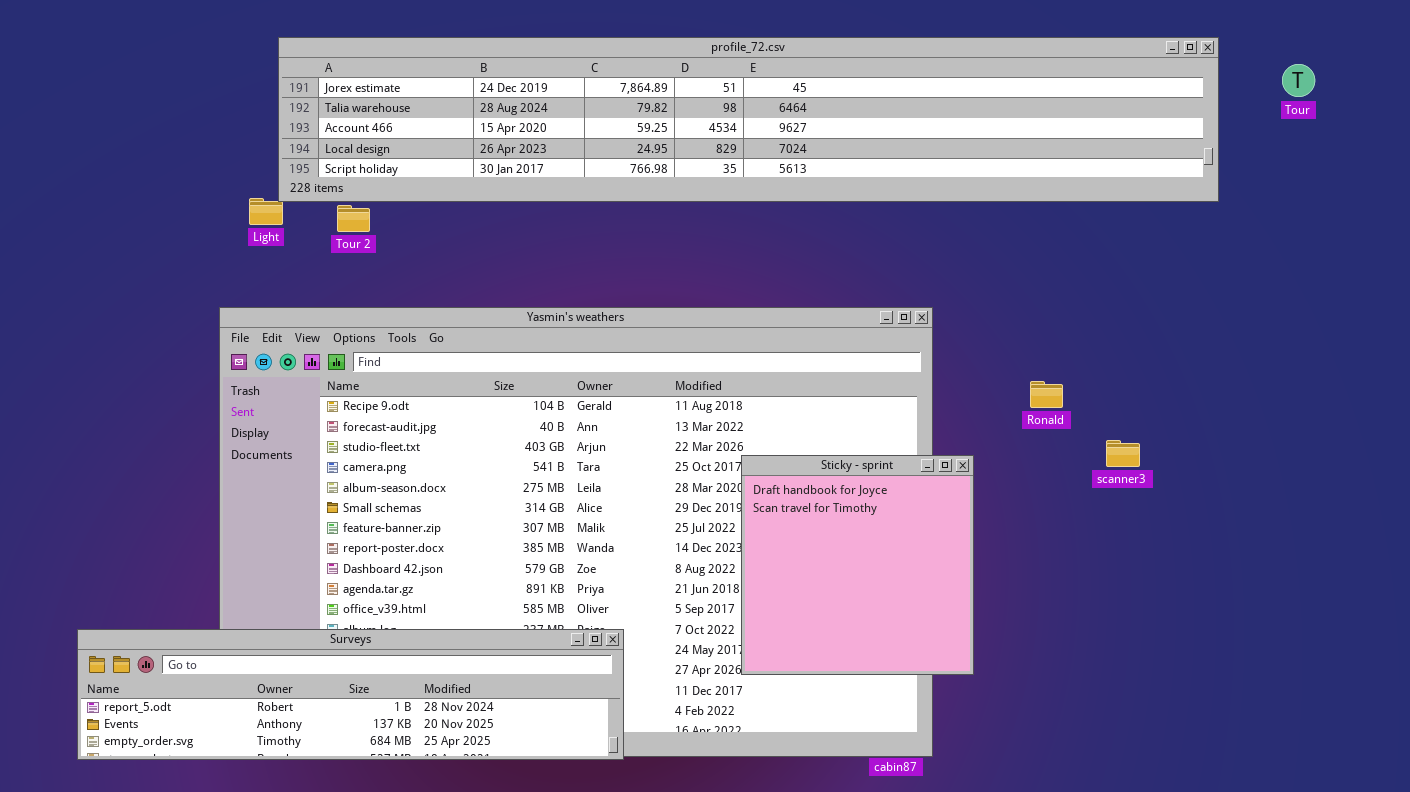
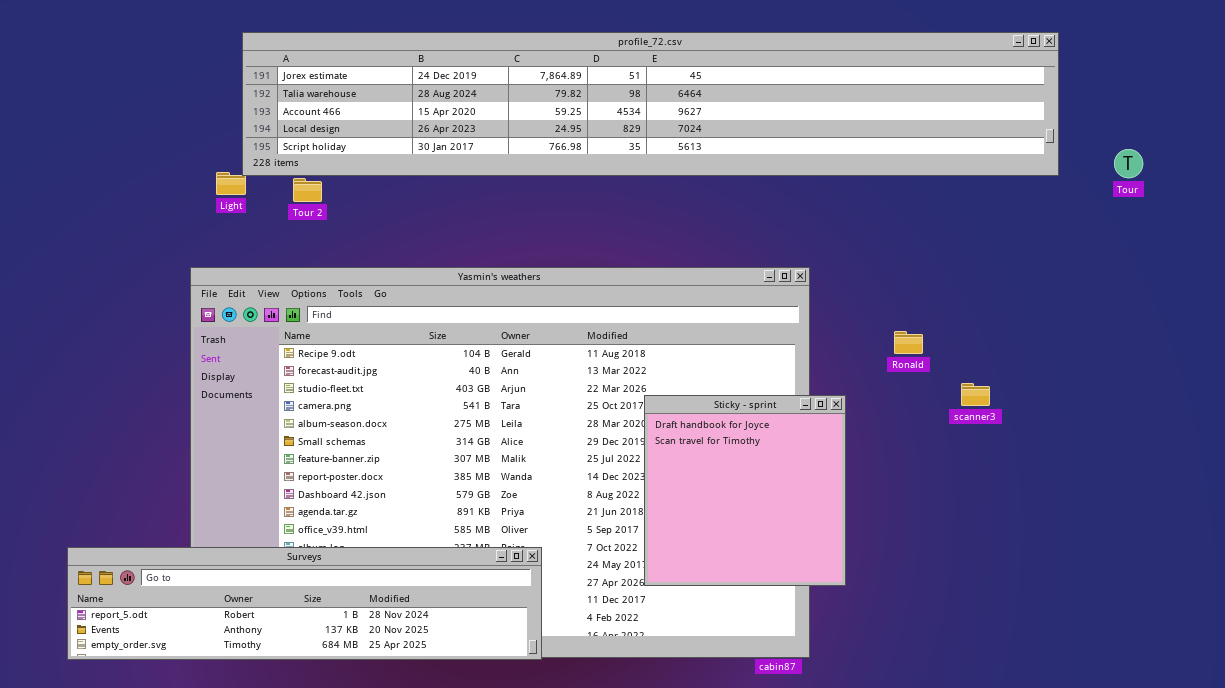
Tour: [1282,64,1315,97] -> [1114,149,1143,178], moved

